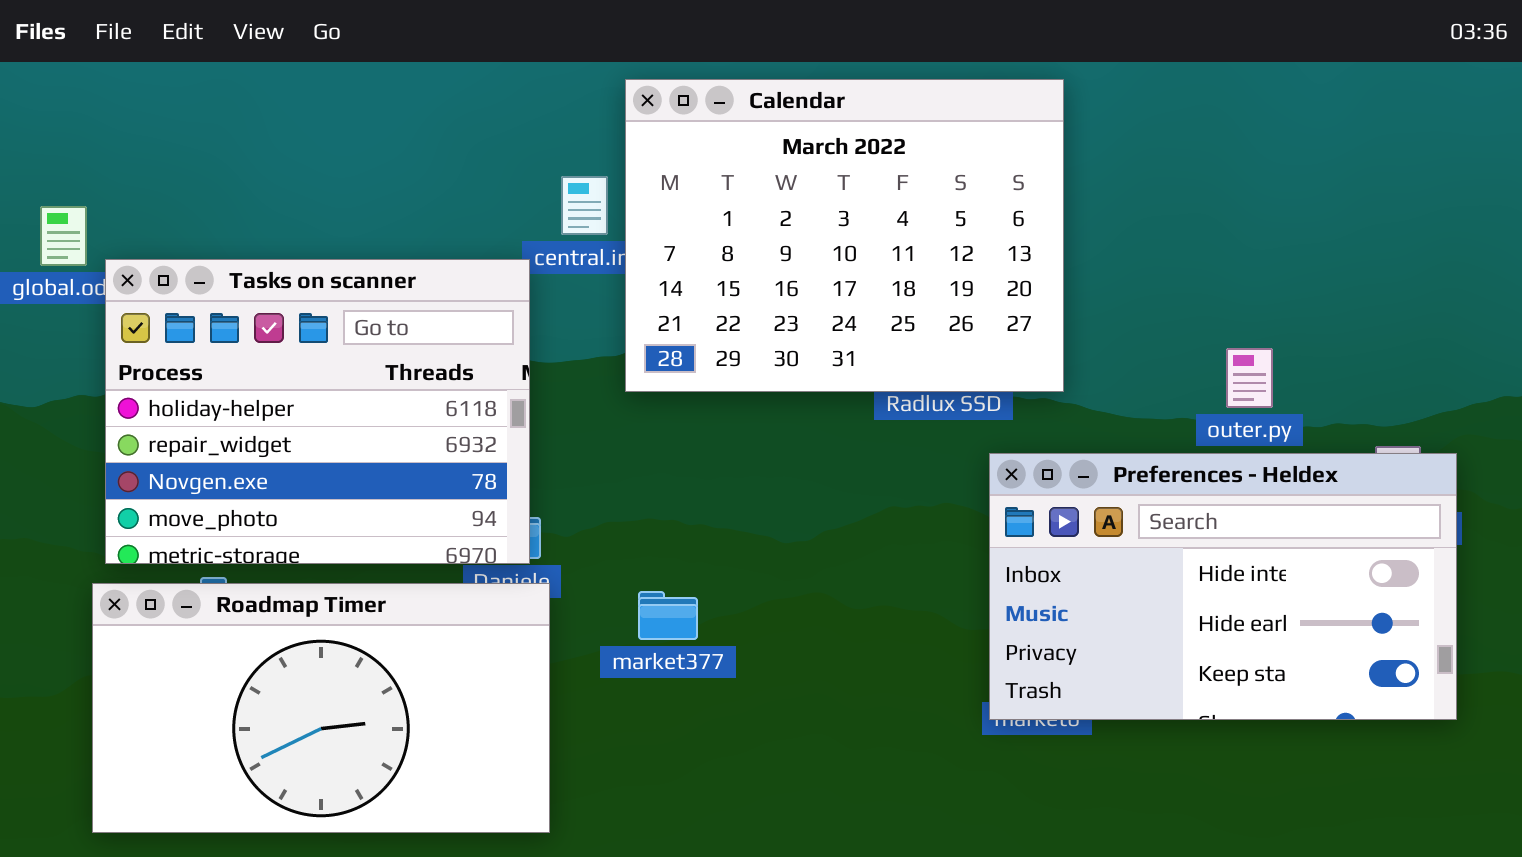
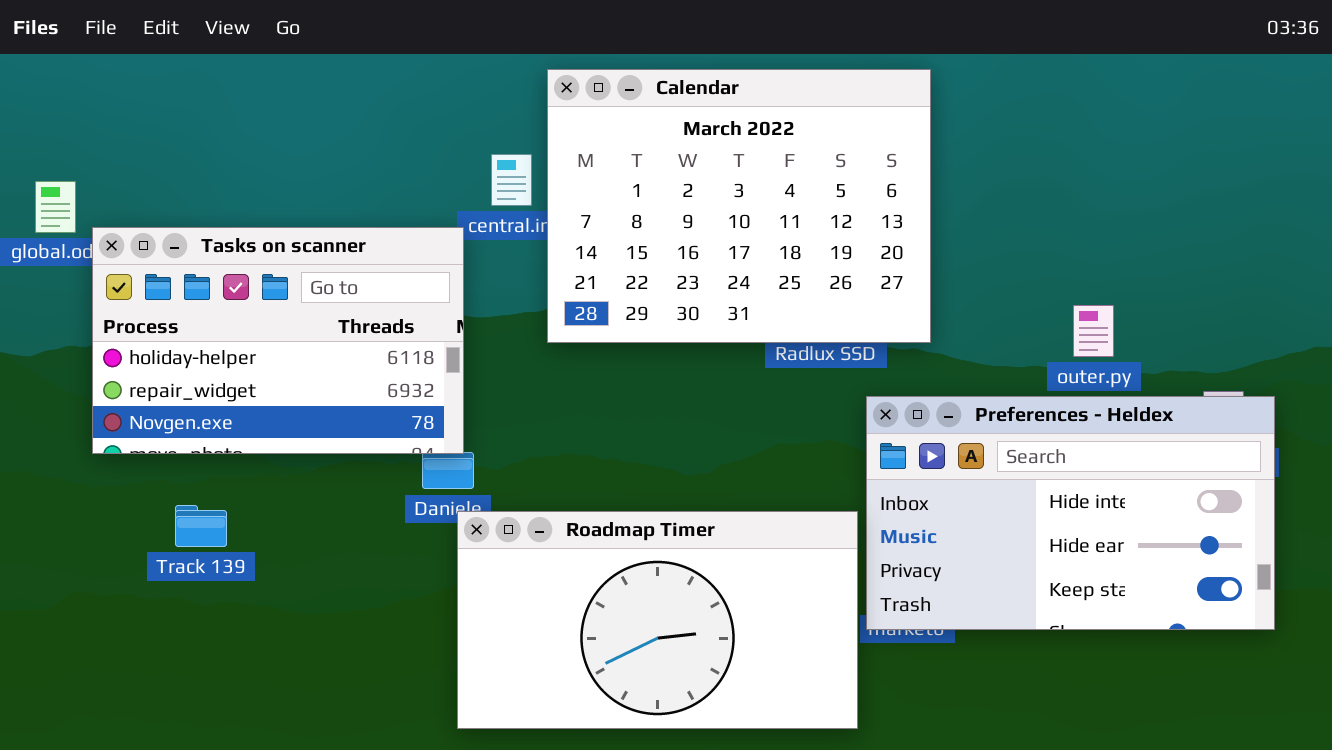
Tasks on scanner: [105,259,530,564] -> [92,227,464,454], resized
Roadmap Timer: [92,583,550,833] -> [457,511,858,729], moved

